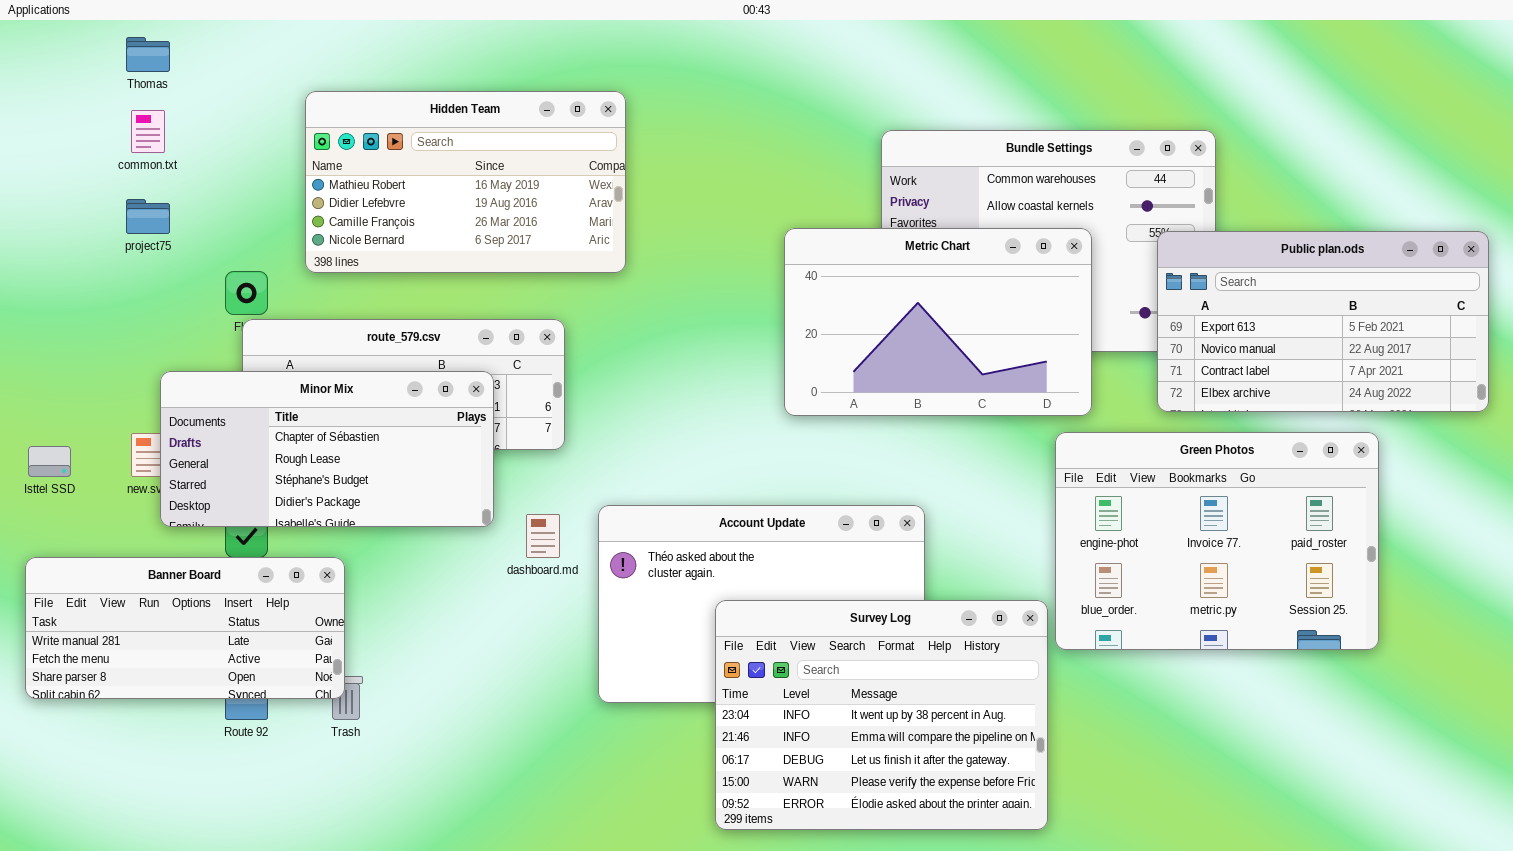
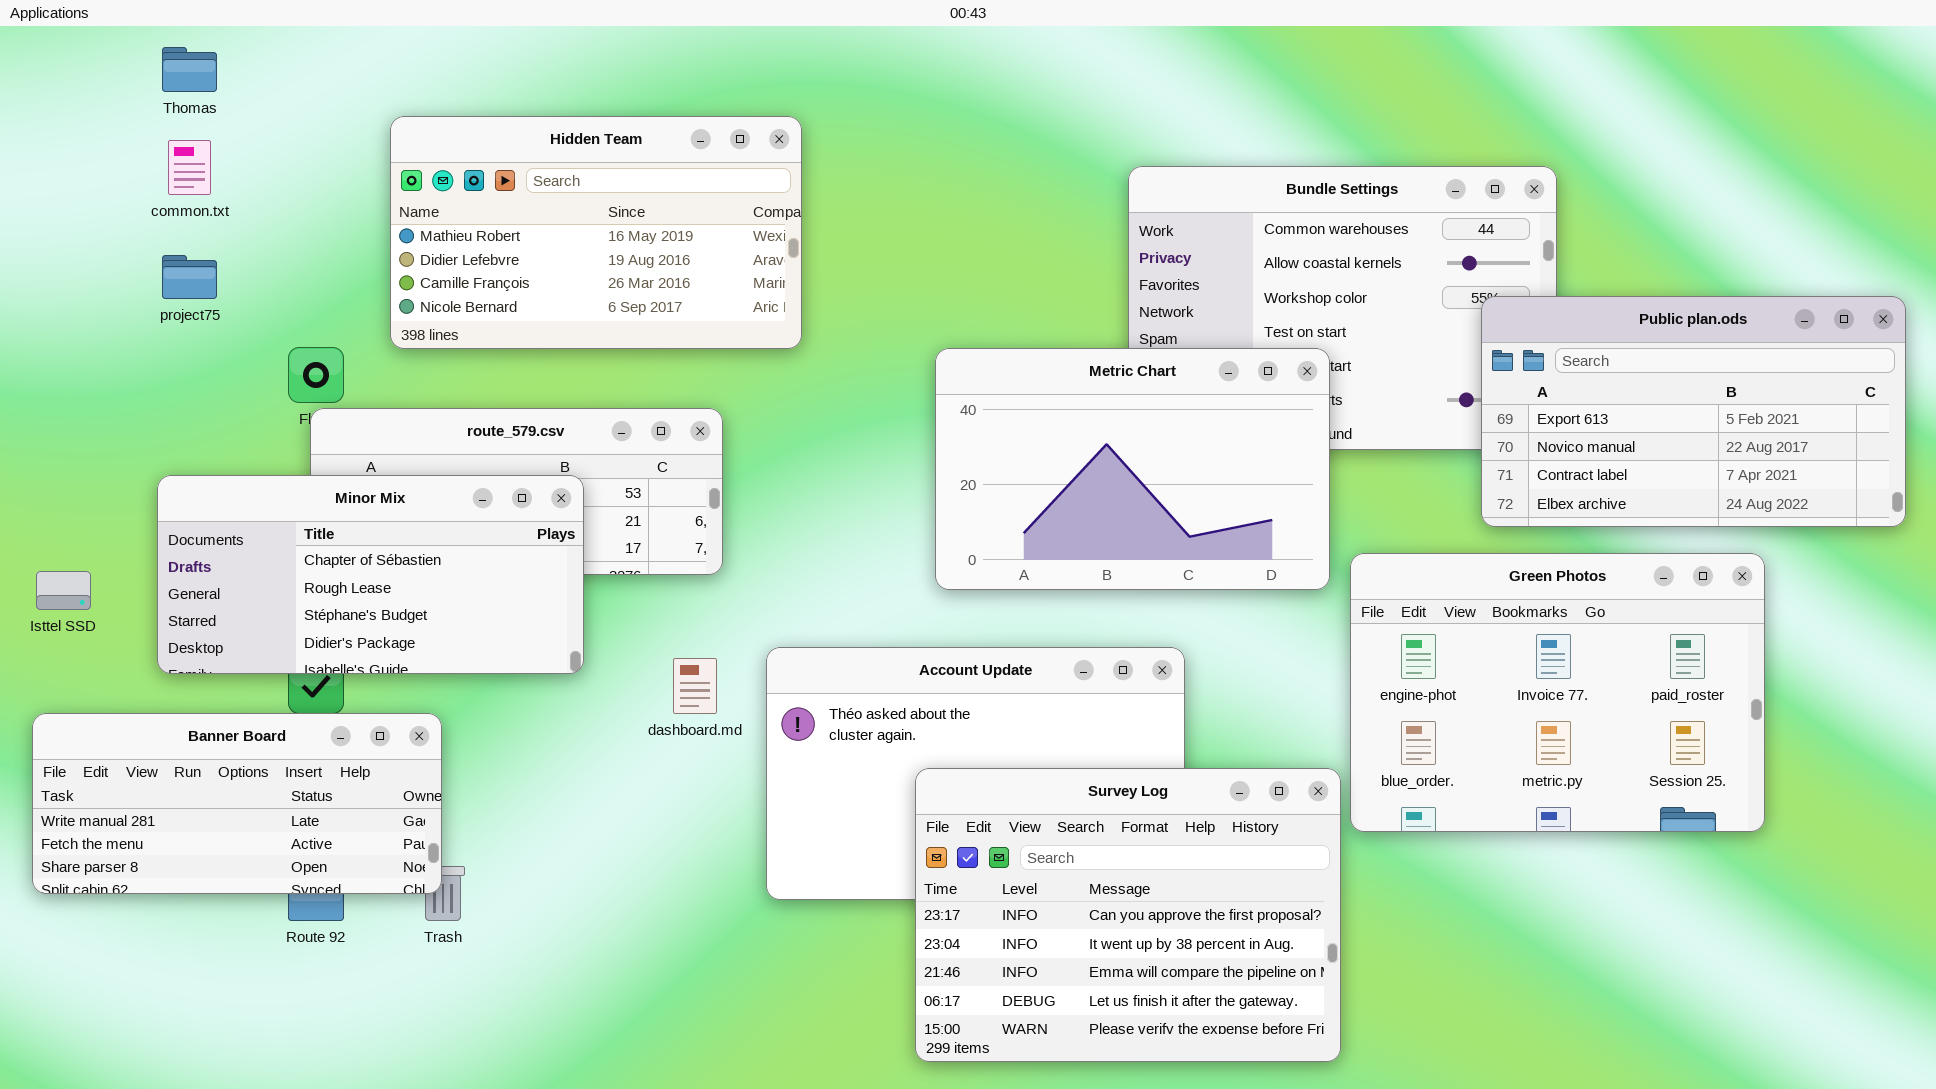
Metric Chart: [784,228,1092,416] -> [935,348,1330,590], moved
Minor Mix: [160,371,494,527] -> [157,475,584,674], moved
Survey Log: [715,600,1048,830] -> [915,768,1341,1062], scrolled up 1 row

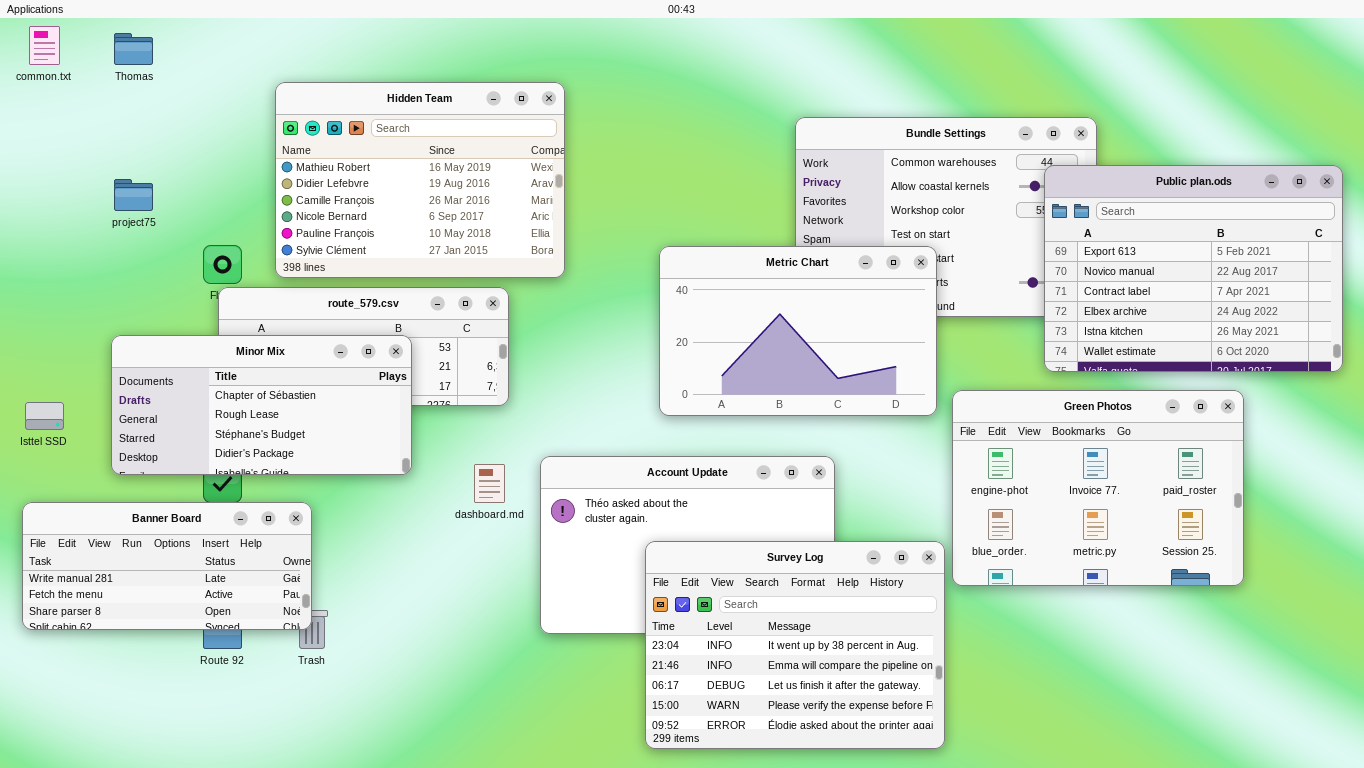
Hidden Team: [390,116,802,349] -> [275,82,565,278], resized
common.txt: [168,140,211,195] -> [29,26,60,65], moved
Public plan.ods: [1481,296,1906,527] -> [1044,165,1343,372], resized
Survey Log: [915,768,1341,1062] -> [645,541,945,749], scrolled down 1 row

